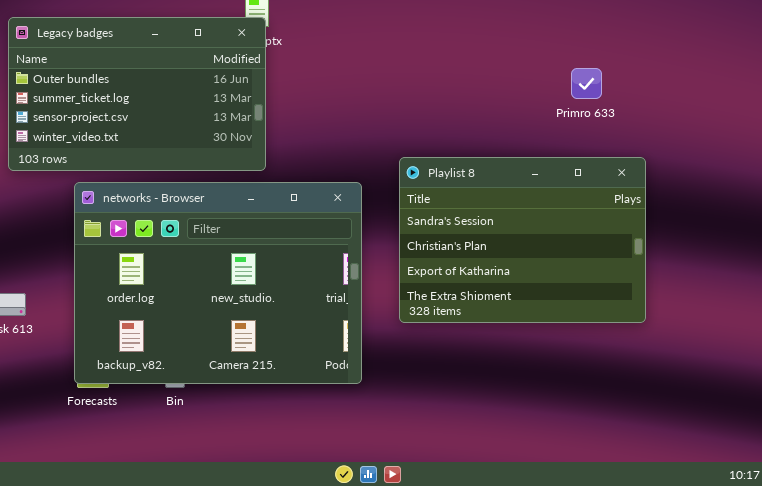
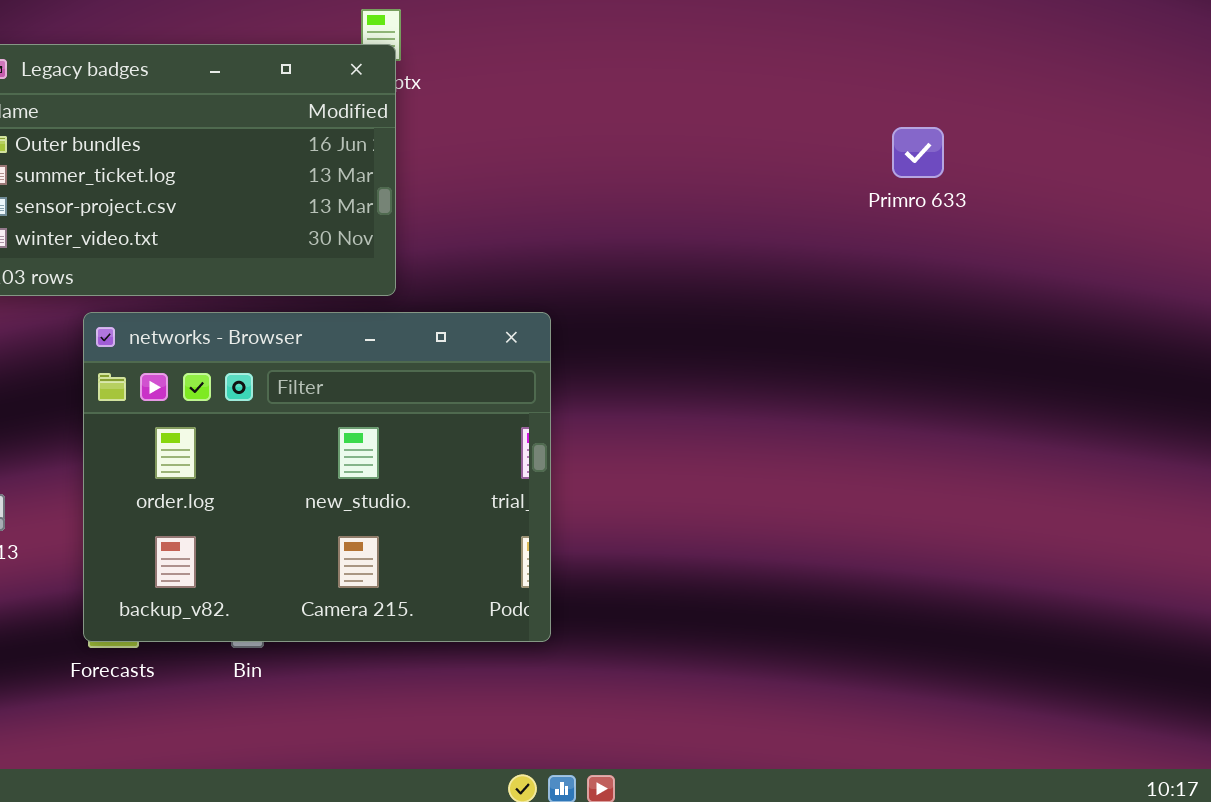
Playlist 8: [399,157,646,323] -> none, closed

